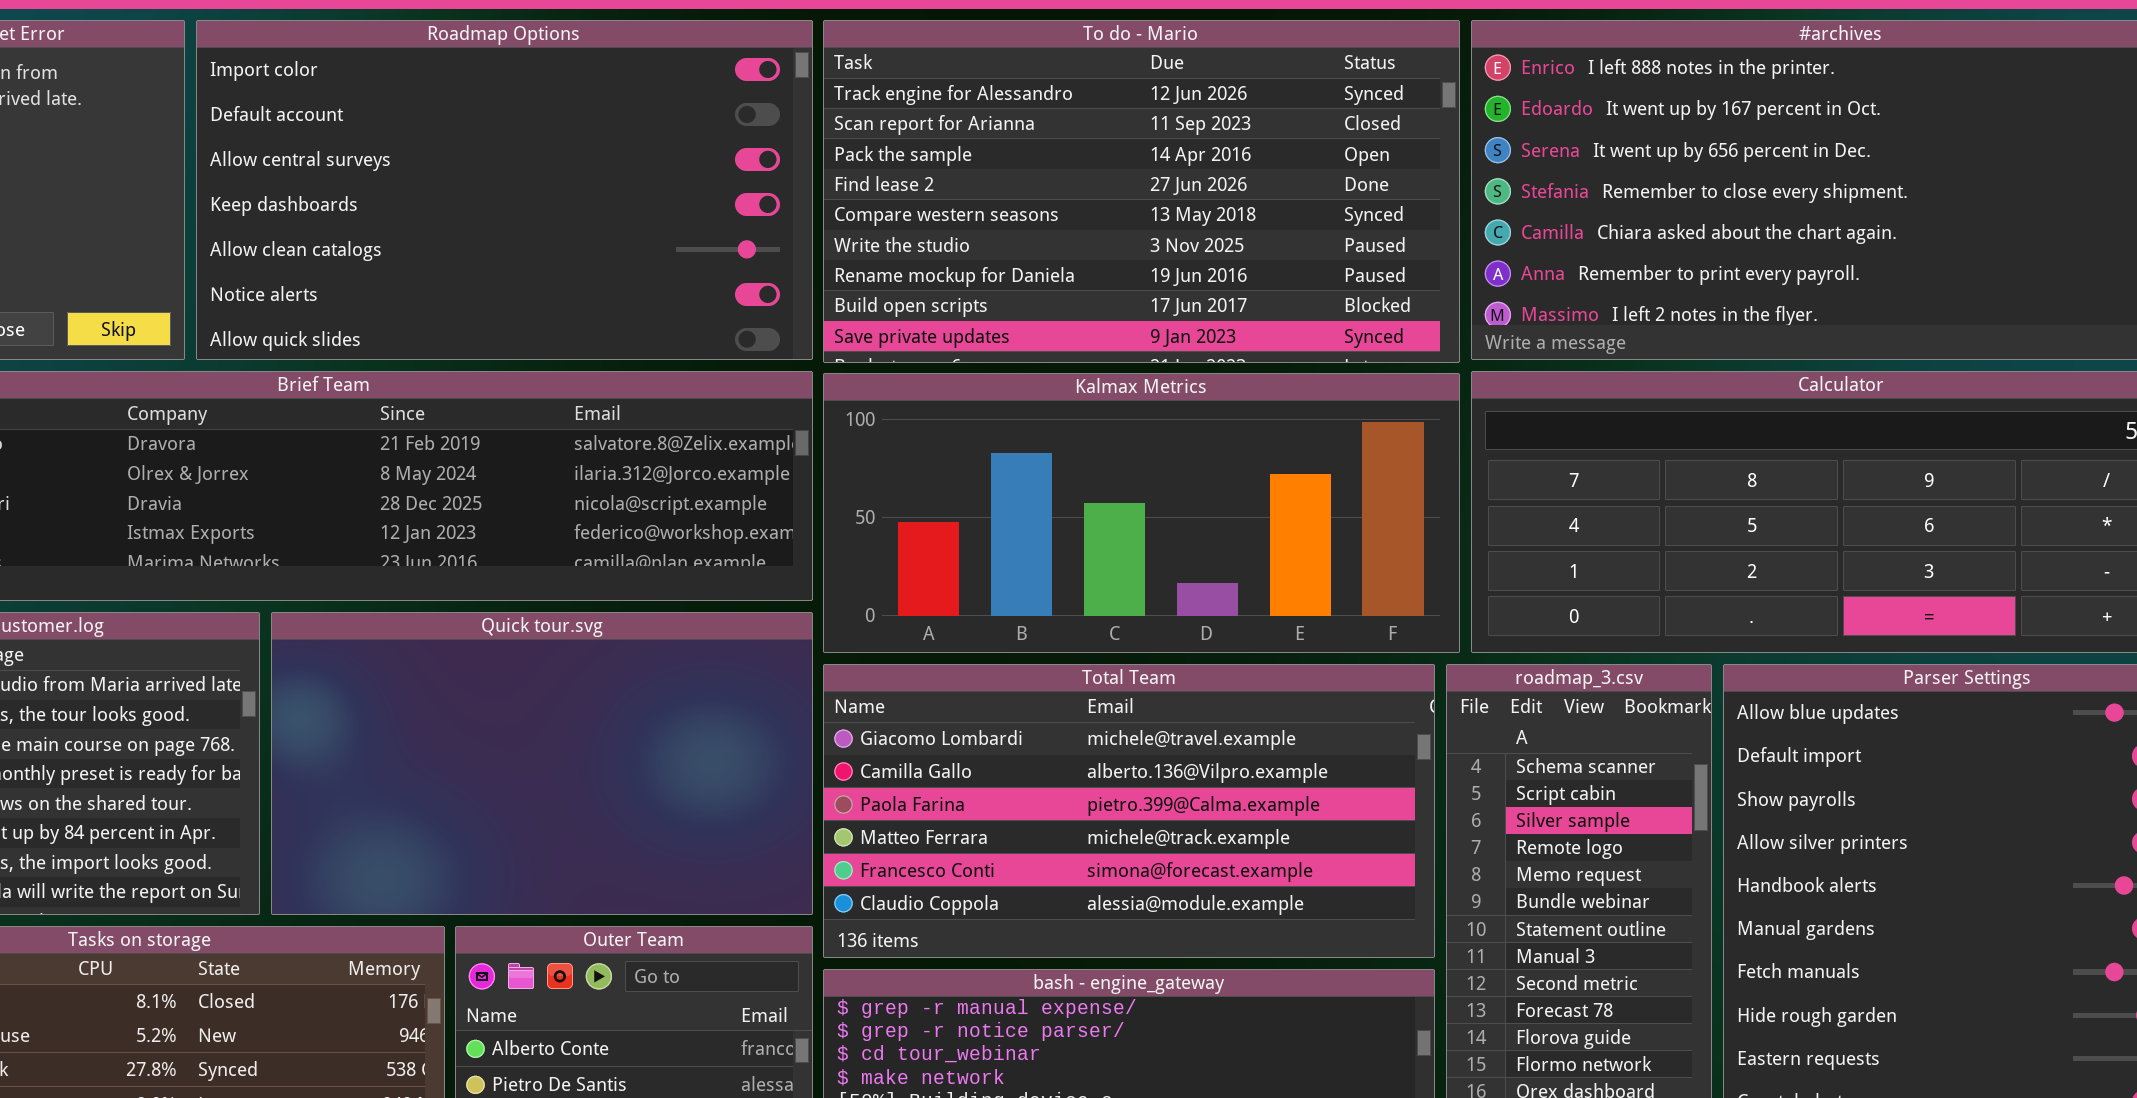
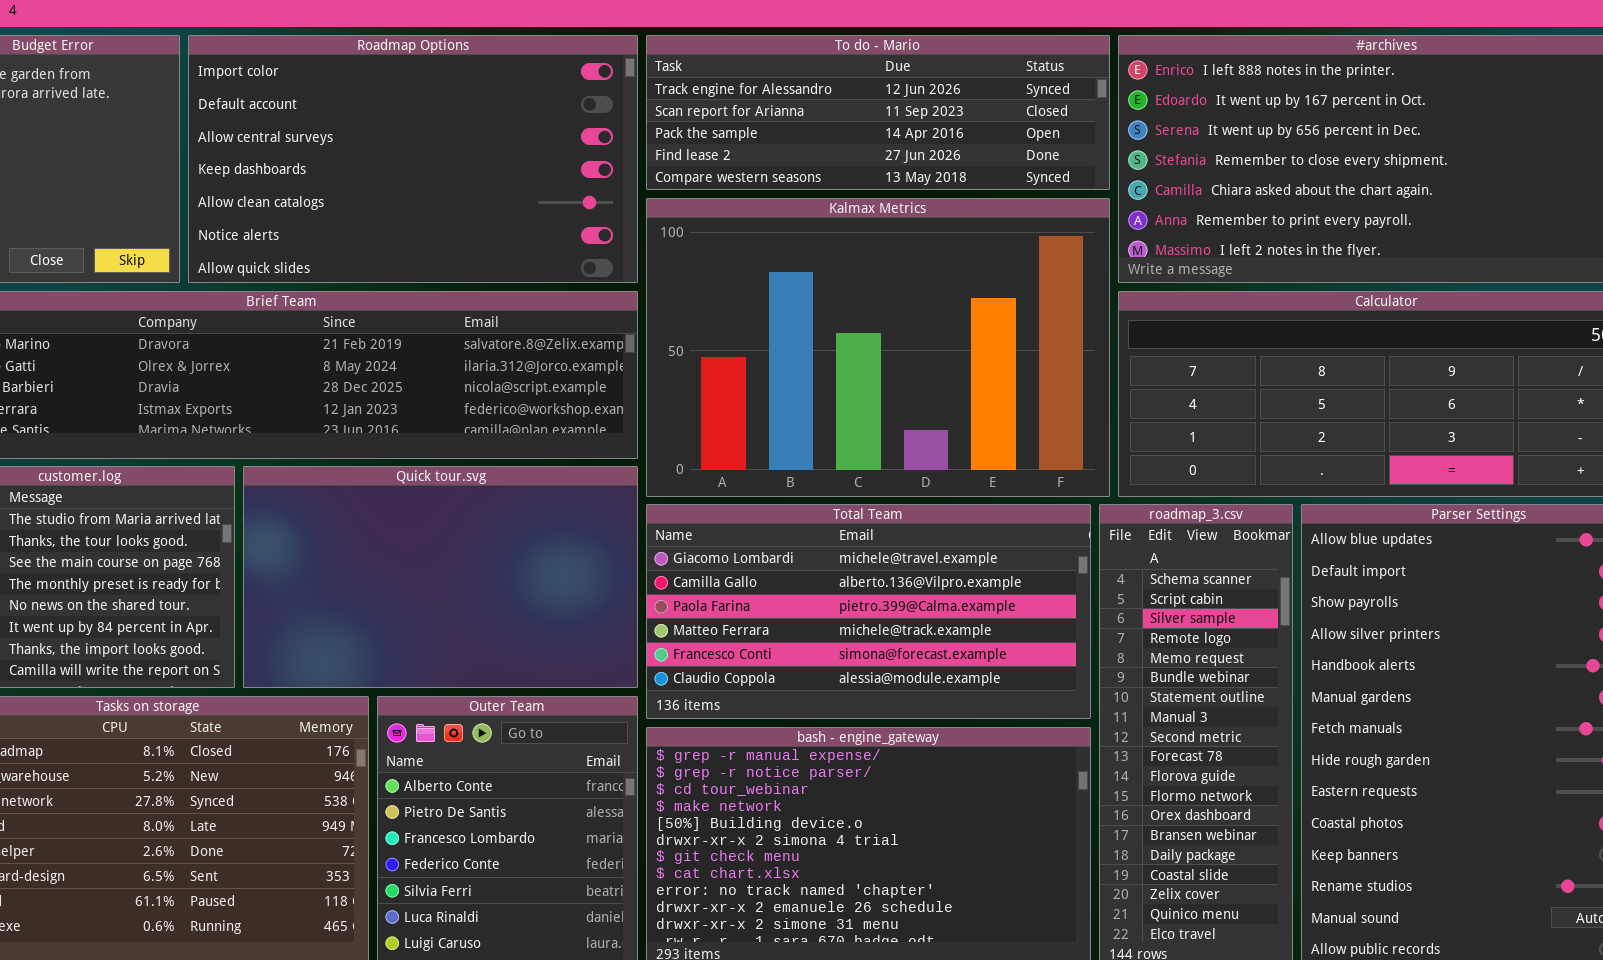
To do - Mario: [823,20,1460,363] -> [646,35,1110,190], resized
Kalmax Metrics: [823,373,1460,653] -> [646,198,1110,497], resized

